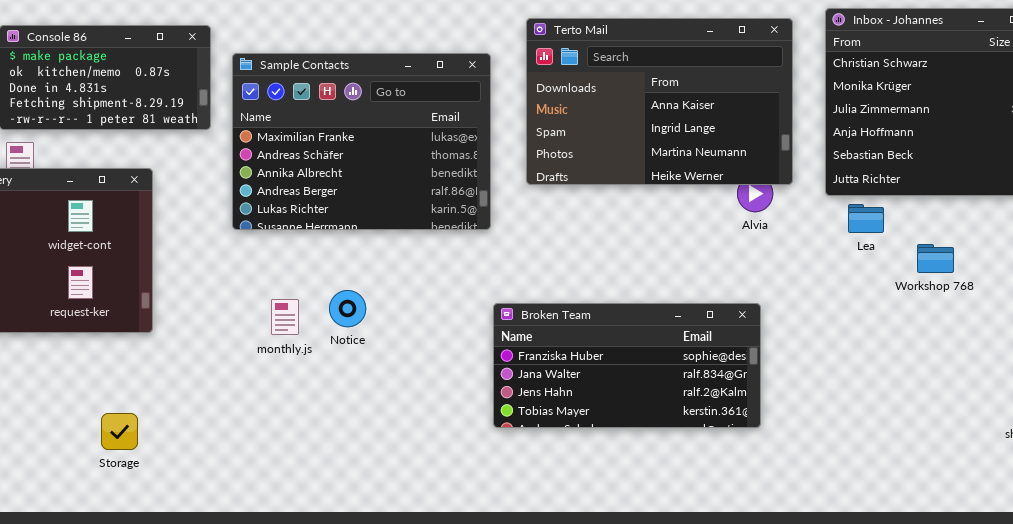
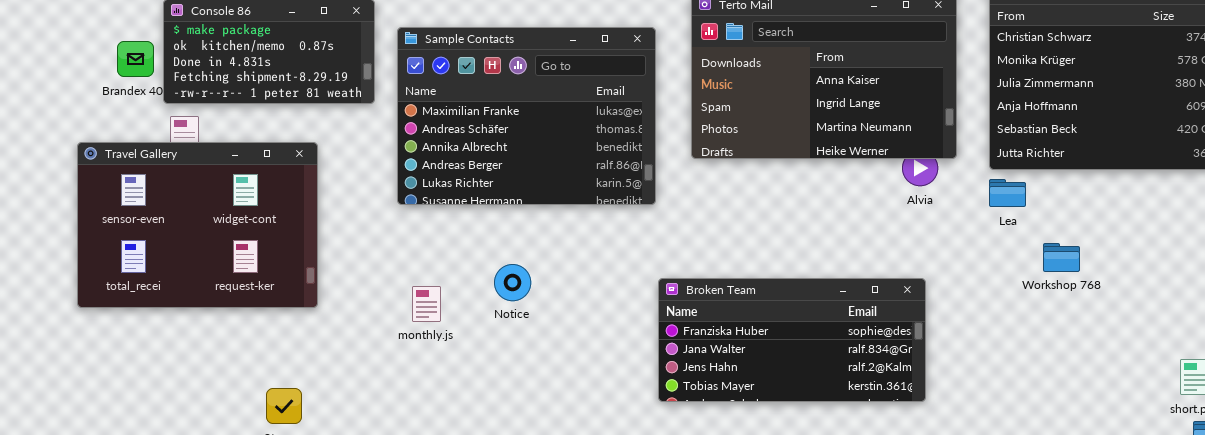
Lea: [848,204,884,233] -> [989,179,1026,207], moved
Workshop 768: [917,244,954,273] -> [1043,243,1080,272], moved
monthly.js: [271,299,299,335] -> [412,286,441,322], moved

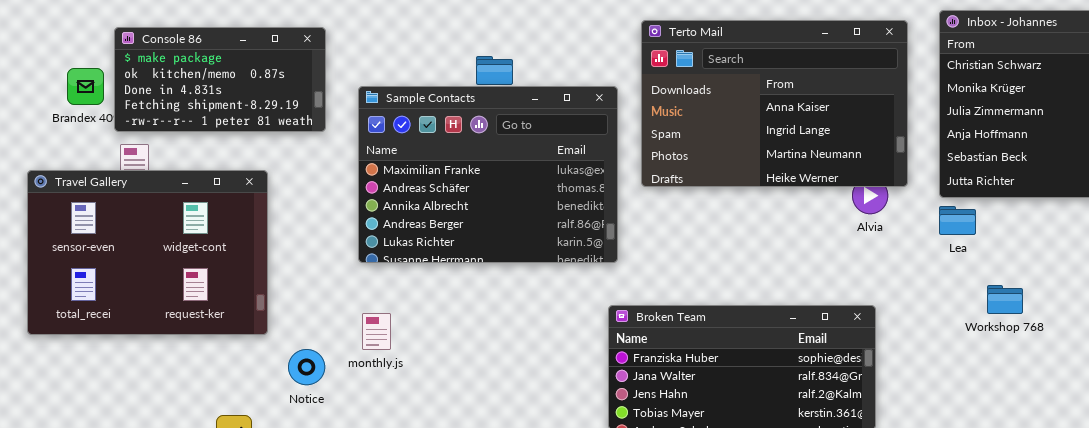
Sample Contacts: [397,27,656,205] -> [358,86,618,263], moved
Workshop 768: [1043,243,1080,272] -> [987,285,1023,314], moved
Notice: [494,264,531,301] -> [288,349,325,385], moved

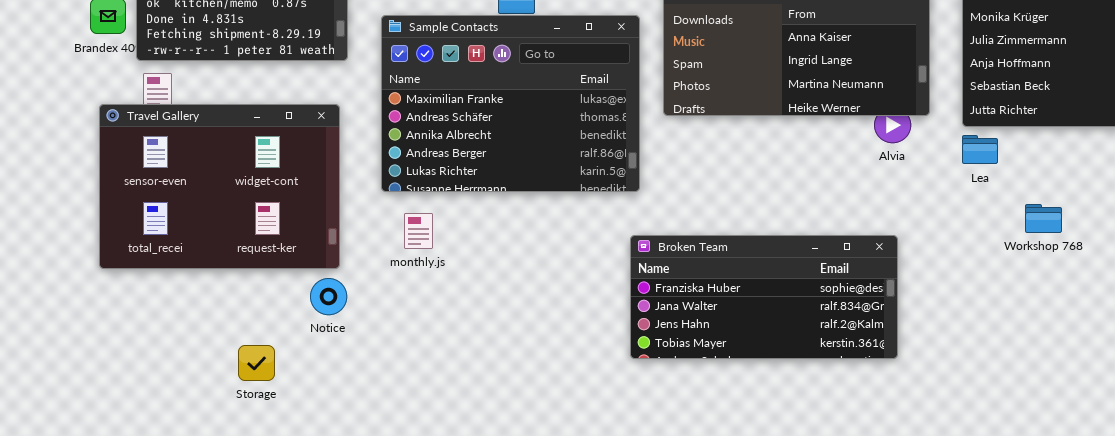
Travel Gallery: [27,170,268,335] -> [99,104,340,269], moved
Workshop 768: [987,285,1023,314] -> [1025,204,1062,233], moved
monthly.js: [362,313,391,350] -> [404,213,433,249], moved

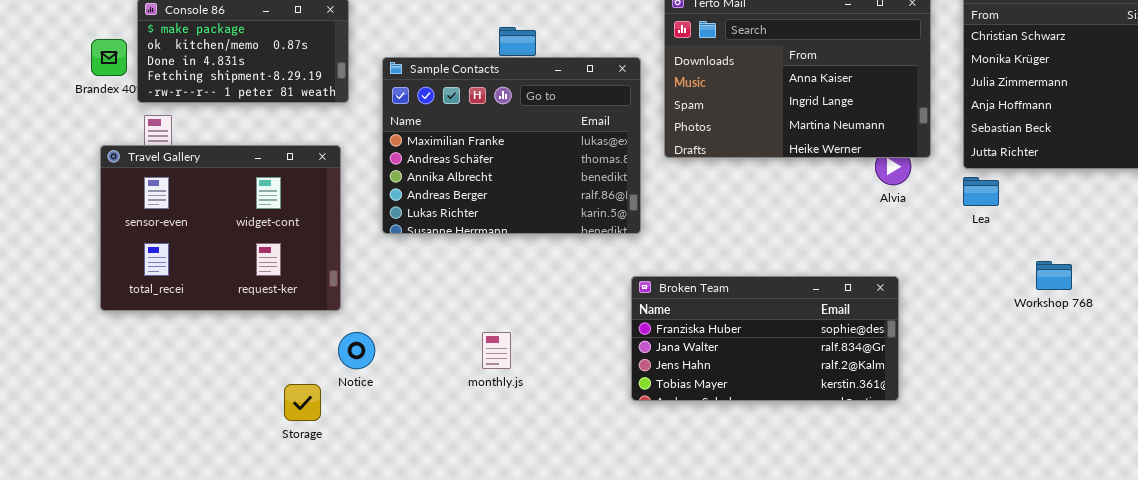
Workshop 768: [1025,204,1062,233] -> [1036,261,1072,290], moved
monthly.js: [404,213,433,249] -> [482,332,511,369], moved
Notice: [310,278,347,315] -> [338,332,375,369], moved
Storage: [238,345,275,381] -> [284,384,321,421], moved

